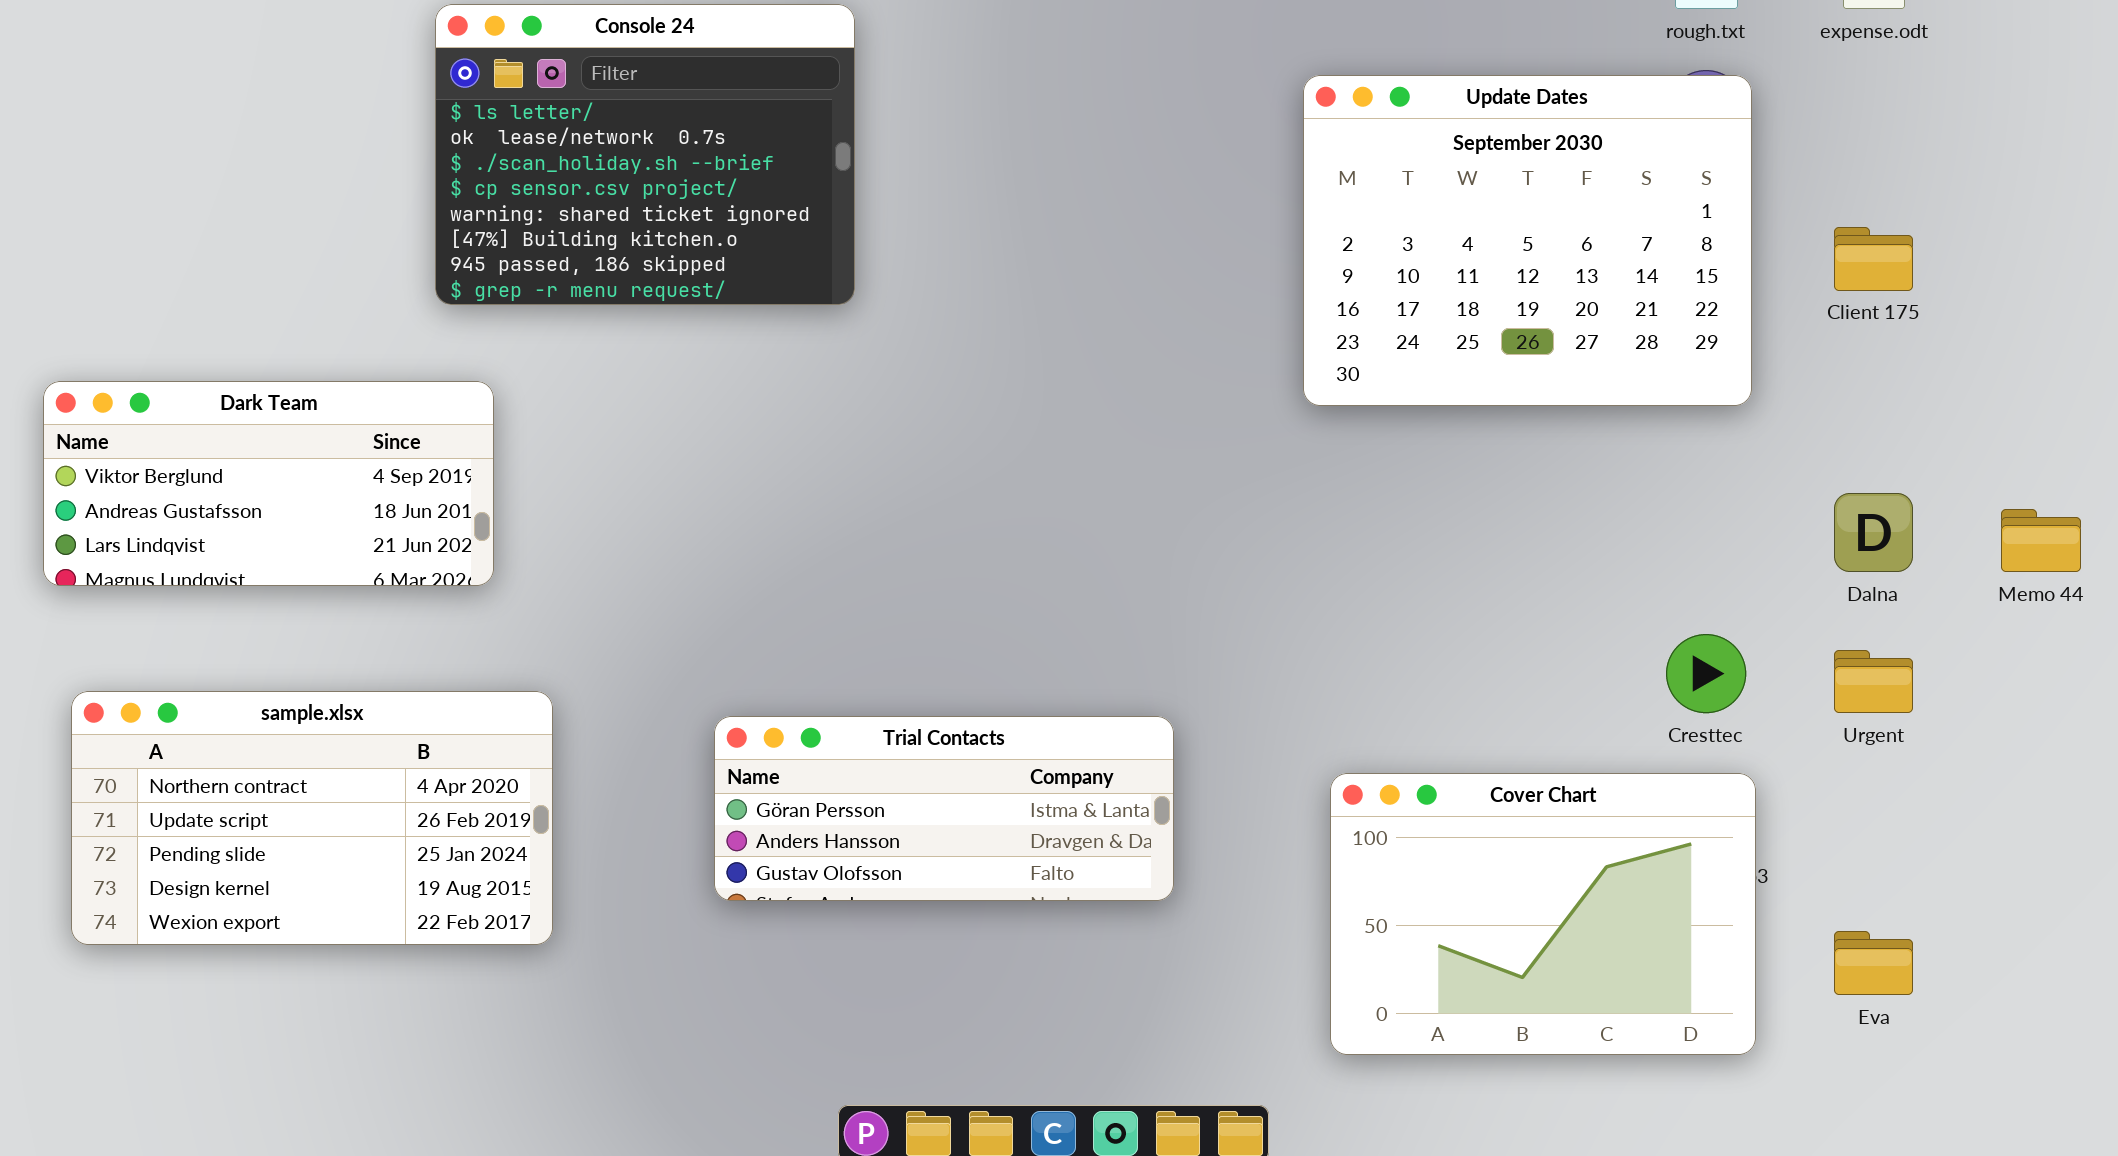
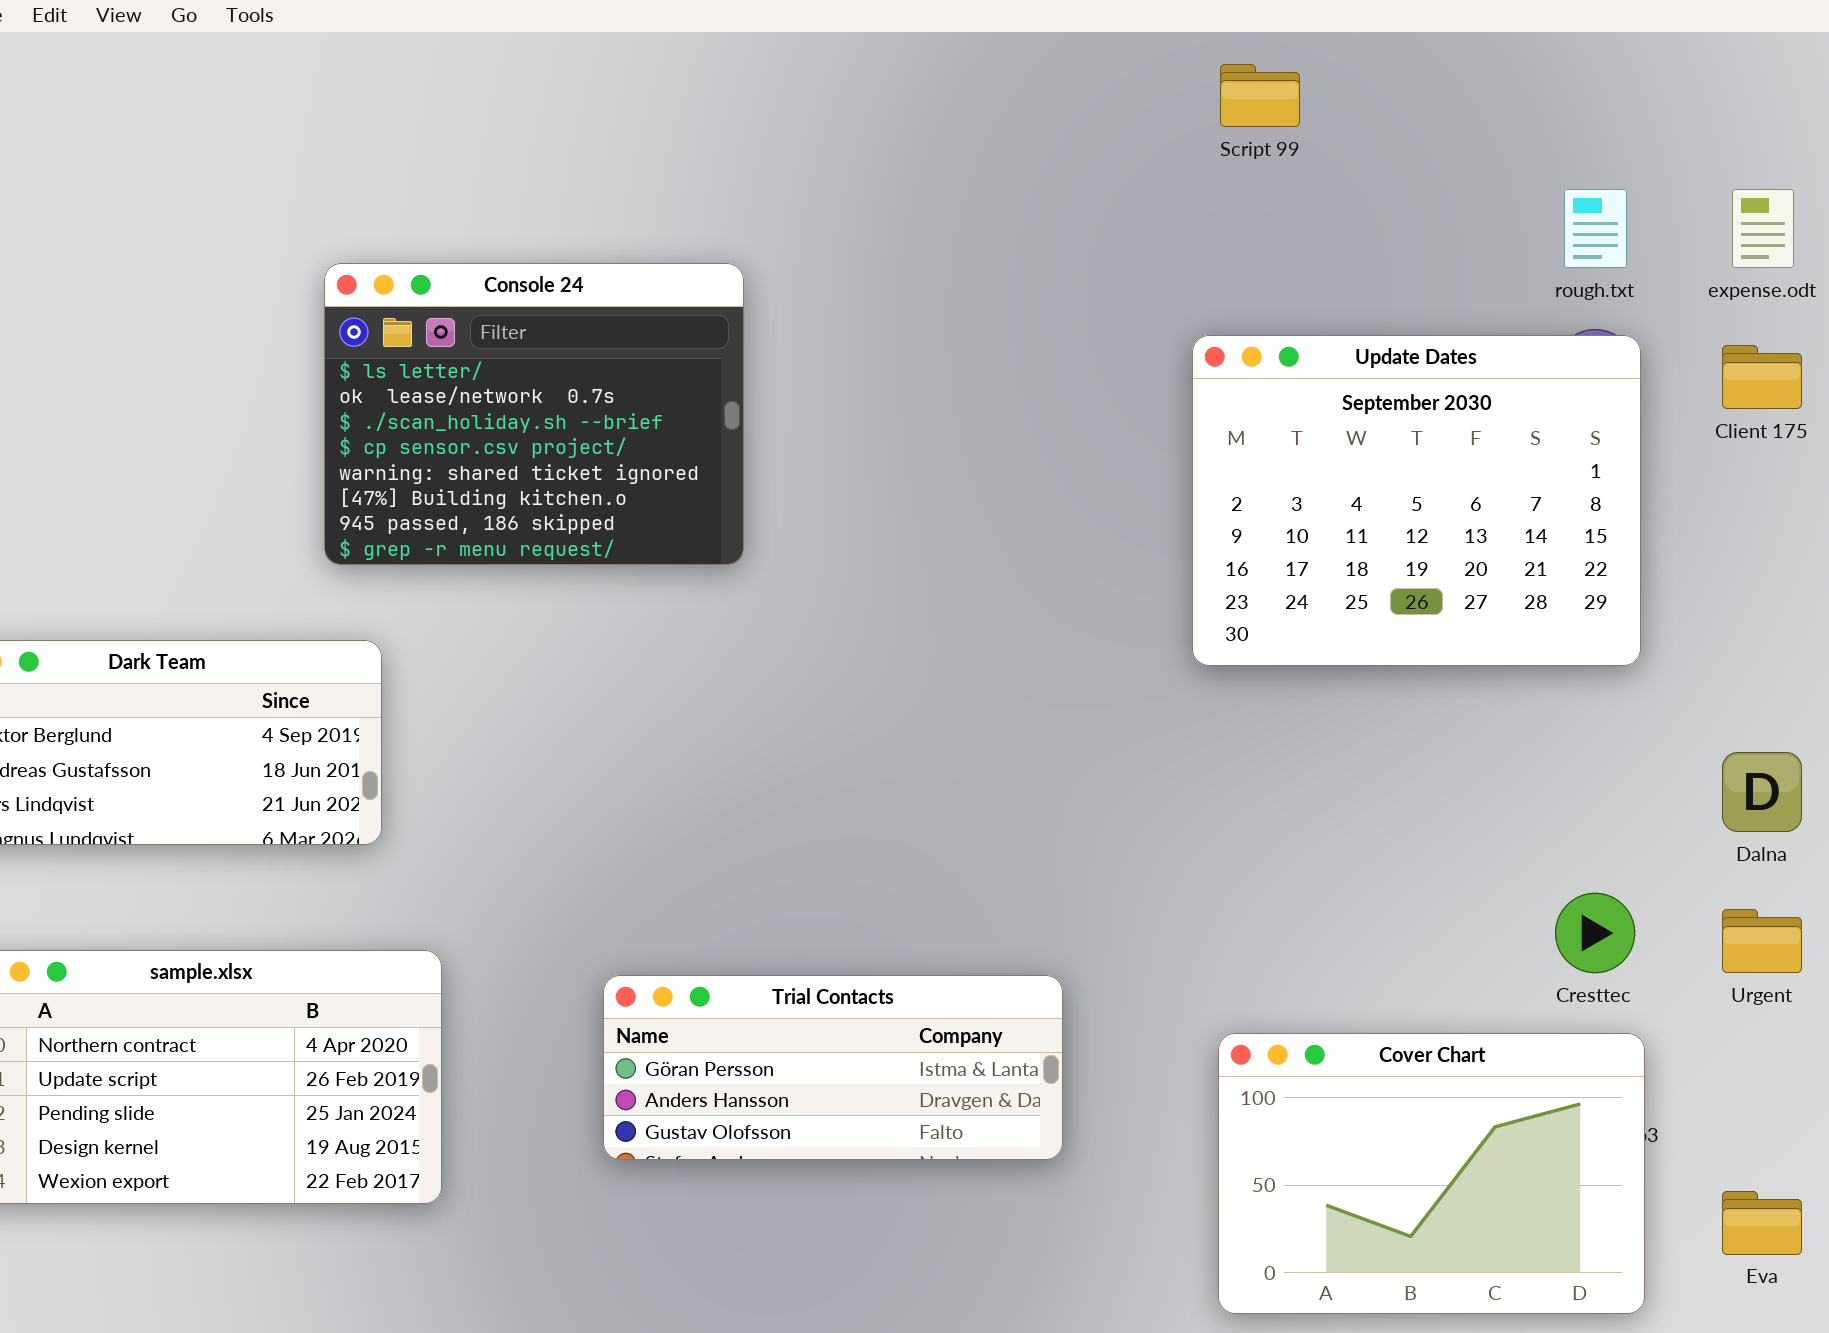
Client 175: [1834,227,1913,291] -> [1722,345,1802,409], moved

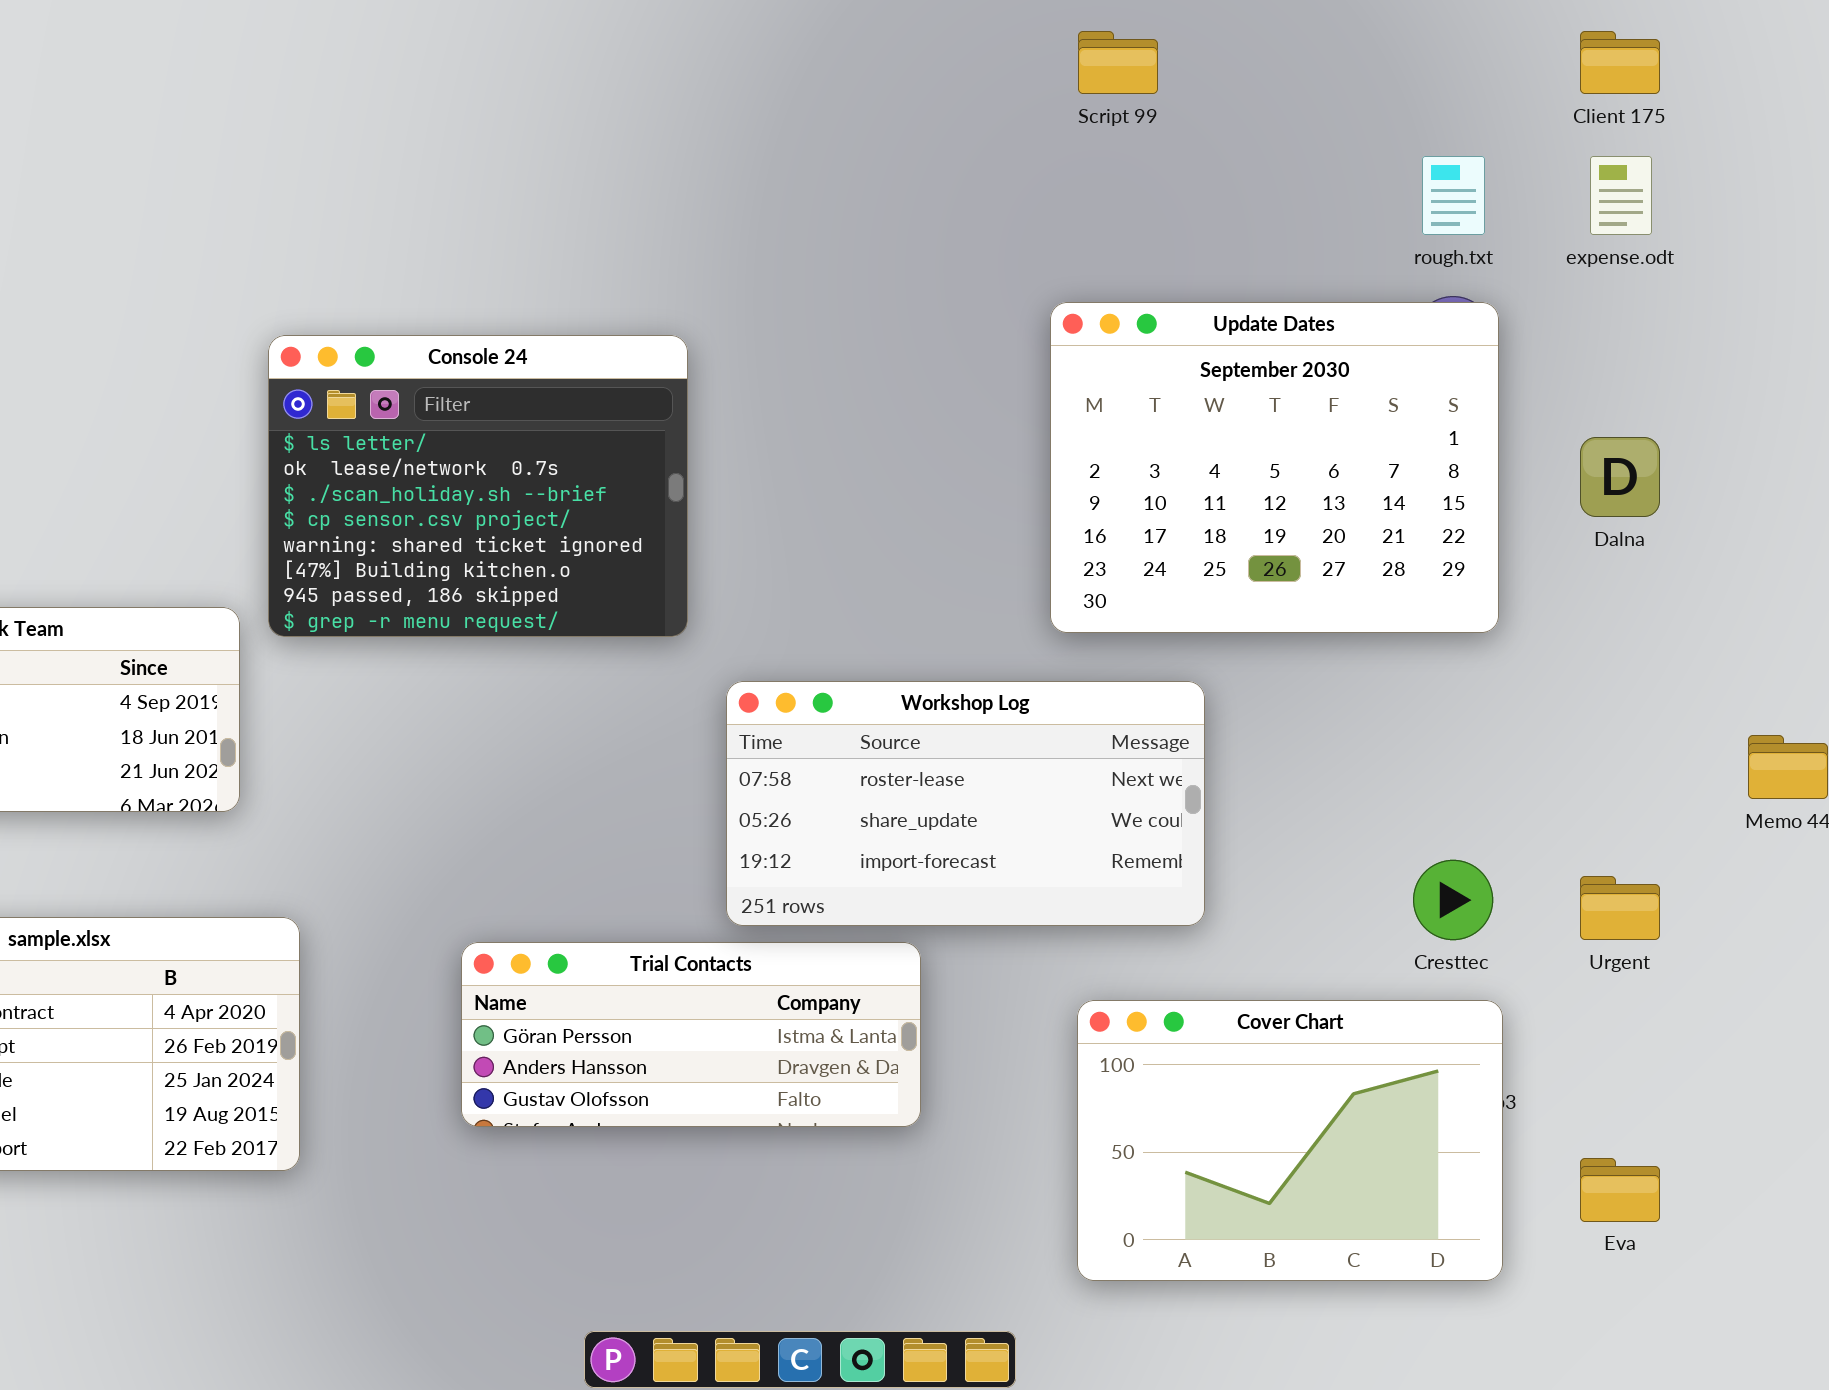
Console 24: [324,263,744,565] -> [268,335,688,637], moved
Client 175: [1722,345,1802,409] -> [1580,31,1660,94], moved
Workshop Log: none -> [726,681,1205,926], opened
Dalna: [1722,752,1802,832] -> [1580,437,1660,517], moved

